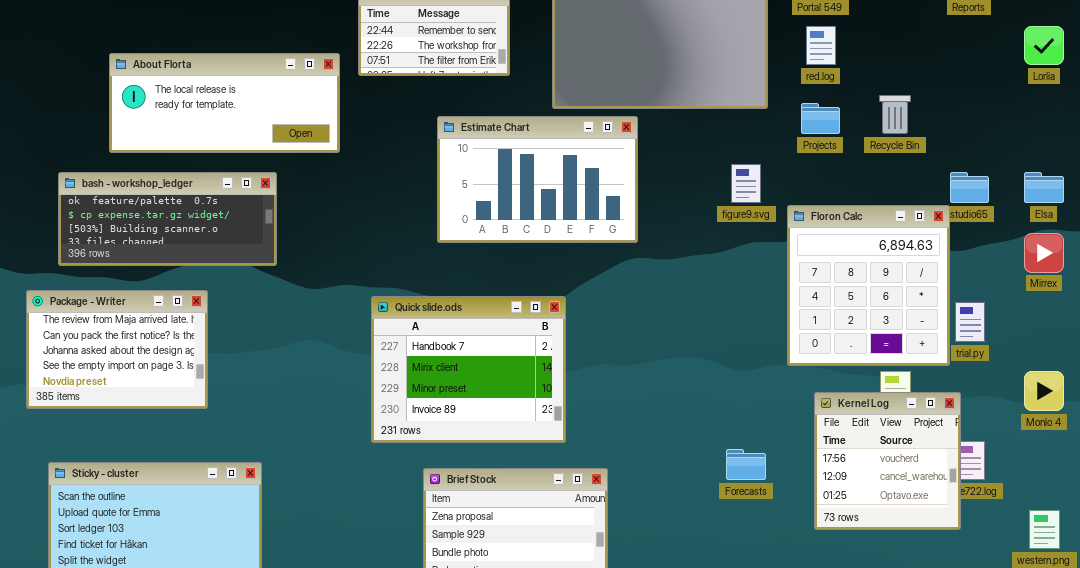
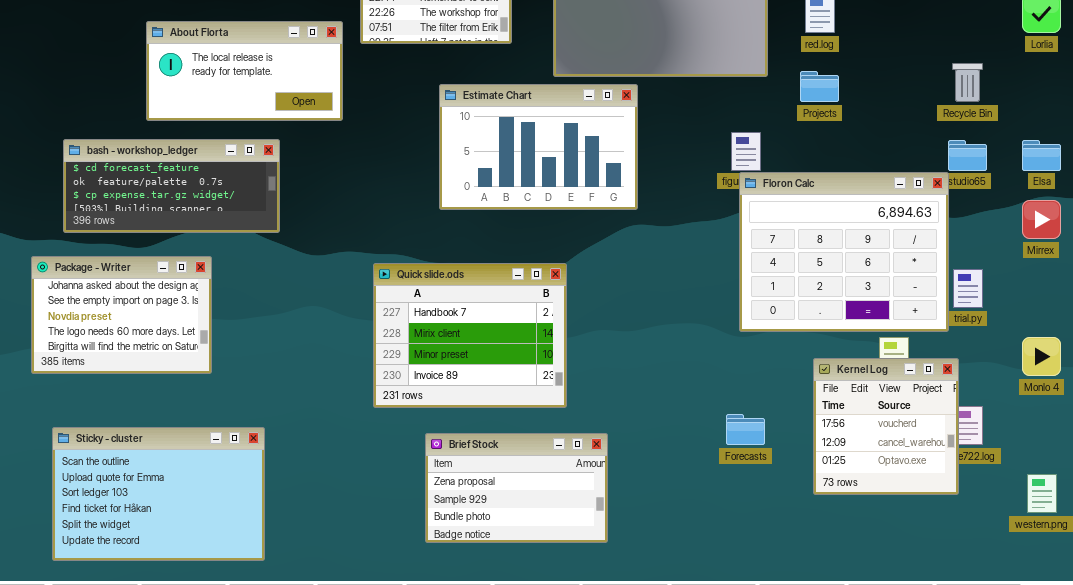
About Florta: [109,53,340,153] -> [146,21,343,121], resized
Recycle Bin: [879,95,911,134] -> [952,63,983,102], moved
bash - workshop_ledger: [58,172,277,266] -> [63,139,280,233], scrolled up 1 row
Floron Calc: [787,205,950,366] -> [739,172,949,332], resized
Package - Writer: [26,290,208,409] -> [31,256,212,374], scrolled down 2 rows

